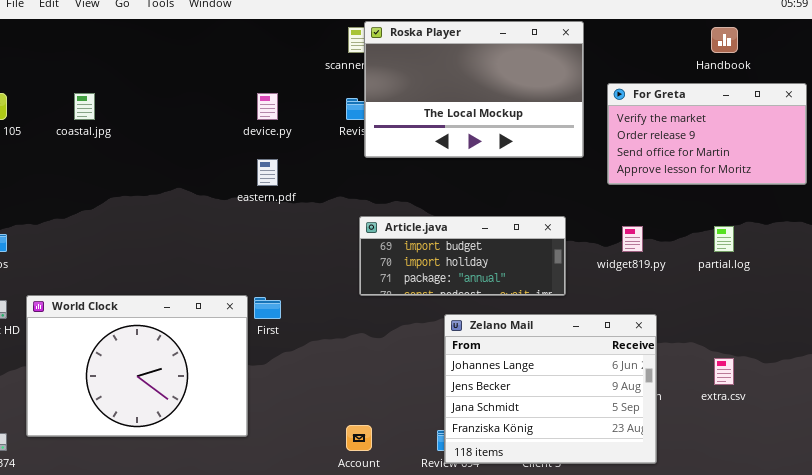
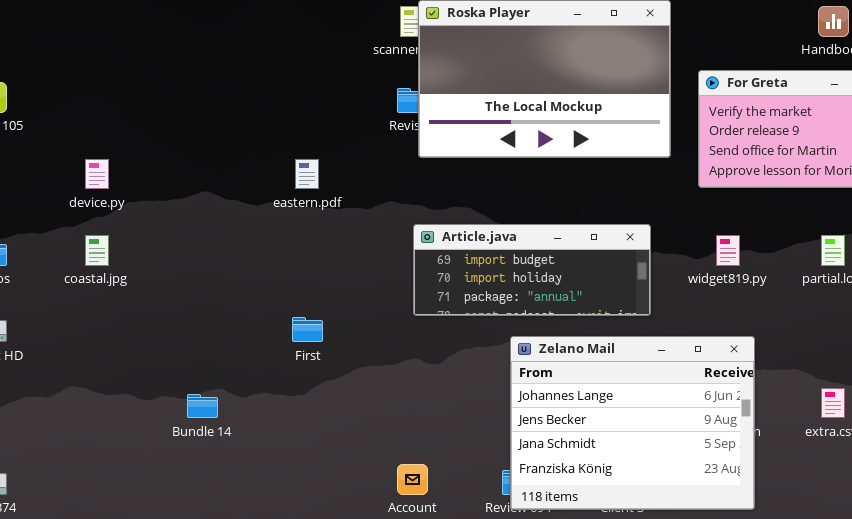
coastal.jpg: [74,93,95,120] -> [85,235,109,266], moved
device.py: [257,93,278,120] -> [85,159,109,189], moved
World Clock: [26,295,248,437] -> none, closed

